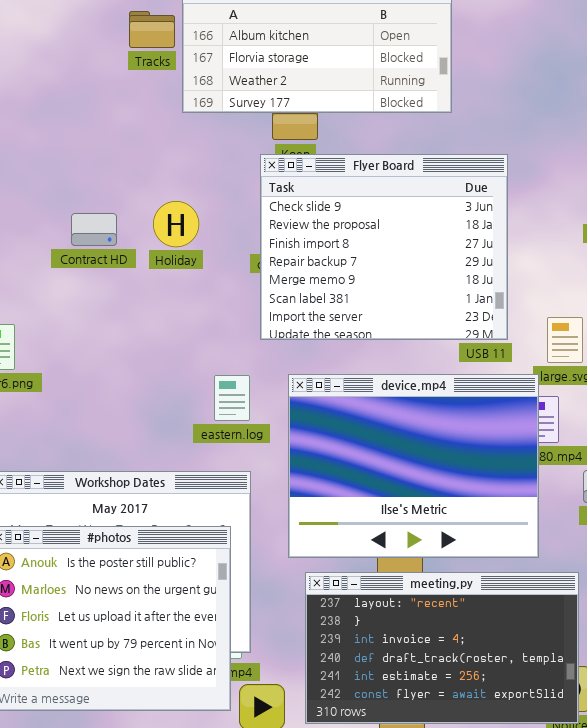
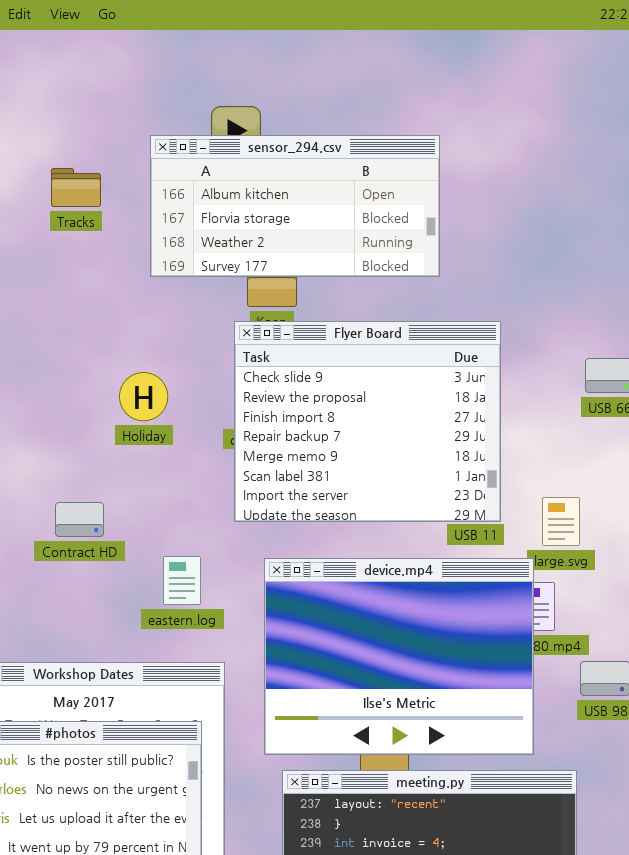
Tracks: [129,11,175,48] -> [51,168,101,207], moved
Contract HD: [71,213,117,246] -> [55,502,104,537], moved
eastern.log: [214,375,250,421] -> [163,556,201,605], moved

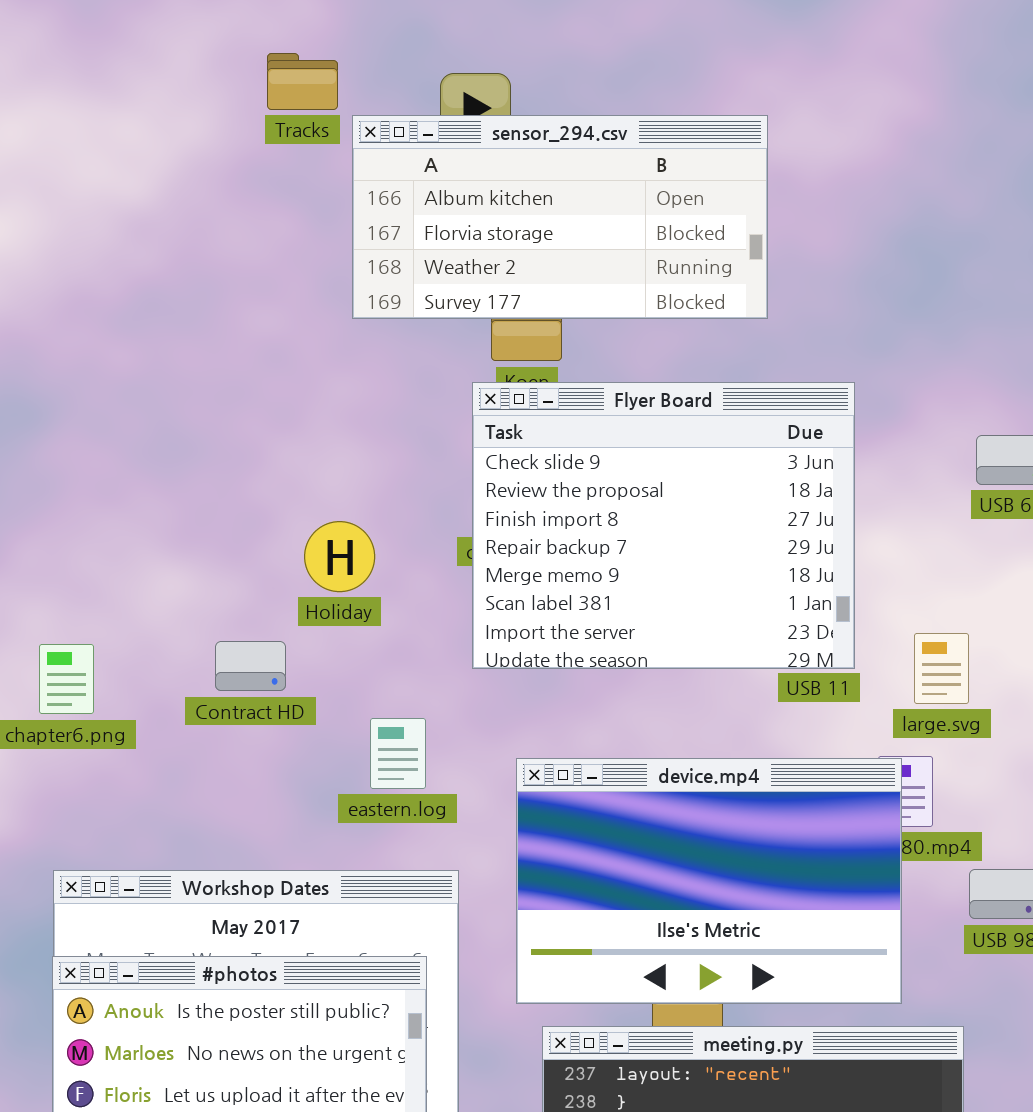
Tracks: [51,168,101,207] -> [267,53,338,110], moved
Holiday: [119,372,168,421] -> [304,521,375,592], moved
device.mp4: [264,558,534,755] -> [516,758,902,1004], resized

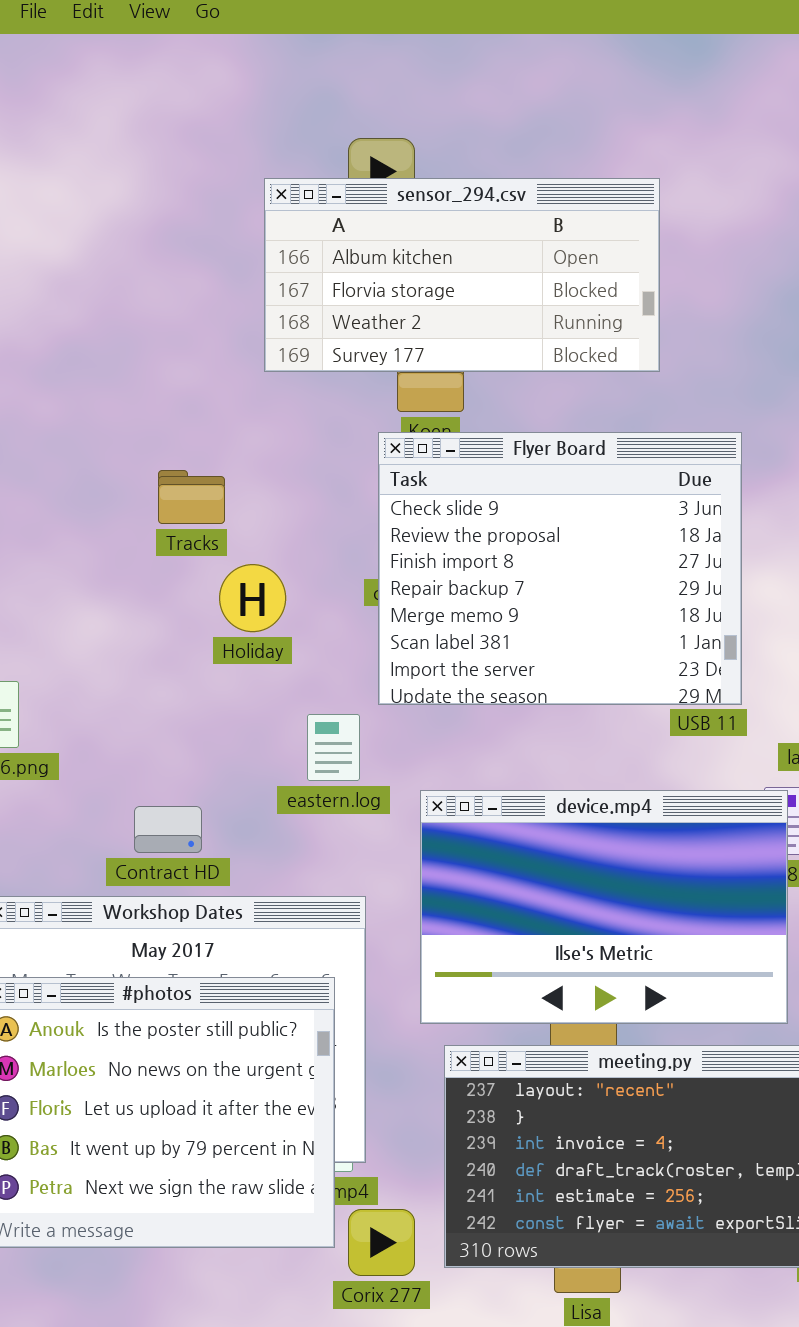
Tracks: [267,53,338,110] -> [158,470,225,524], moved
Contract HD: [215,641,286,691] -> [134,806,202,853], moved
eastern.log: [370,718,426,789] -> [307,714,360,781], moved

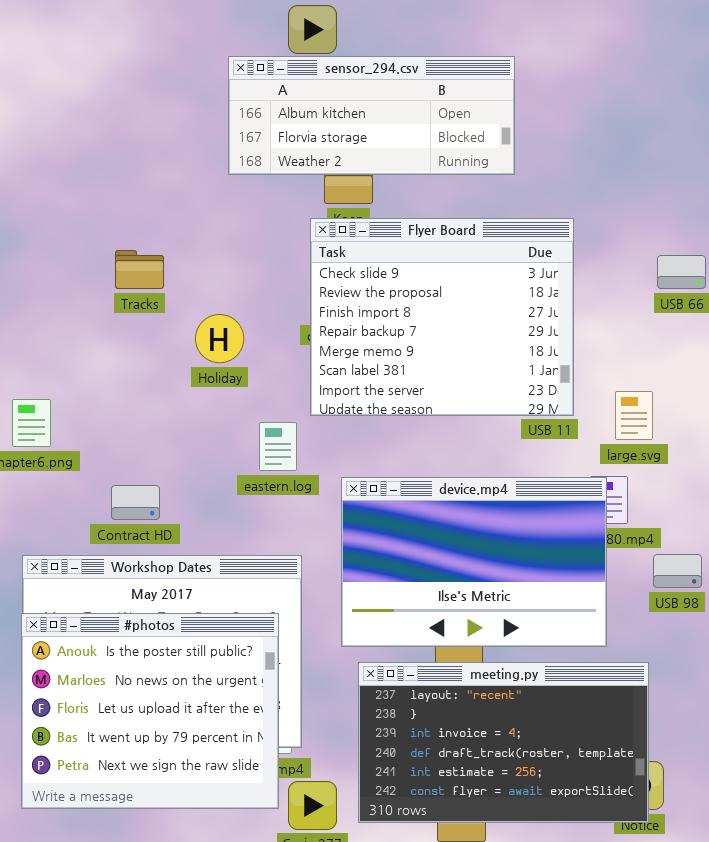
sensor_294.csv: [264,178,660,372] -> [228,56,515,175], resized
Tracks: [158,470,225,524] -> [115,250,164,289], moved
Contract HD: [134,806,202,853] -> [111,485,160,520], moved

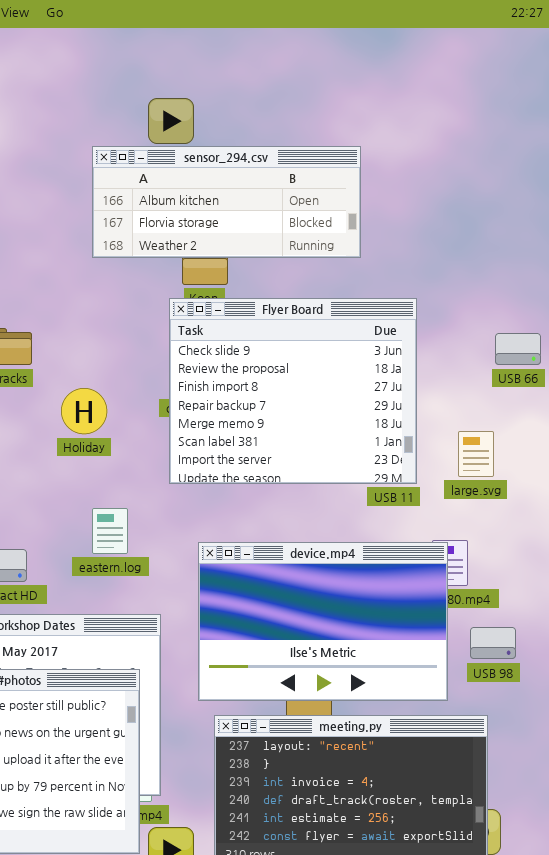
large.svg: [615,391,653,440] -> [458,431,494,477], moved
eastern.log: [259,422,297,471] -> [92,508,128,554], moved
USB 98: [653,554,702,588] -> [470,627,516,659], moved

